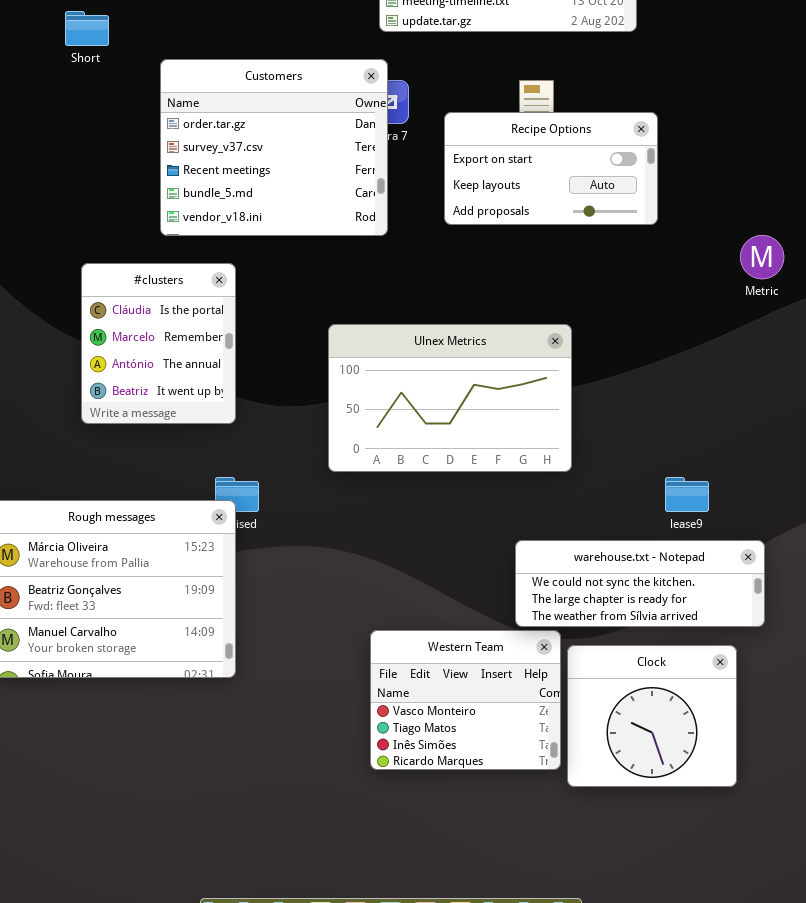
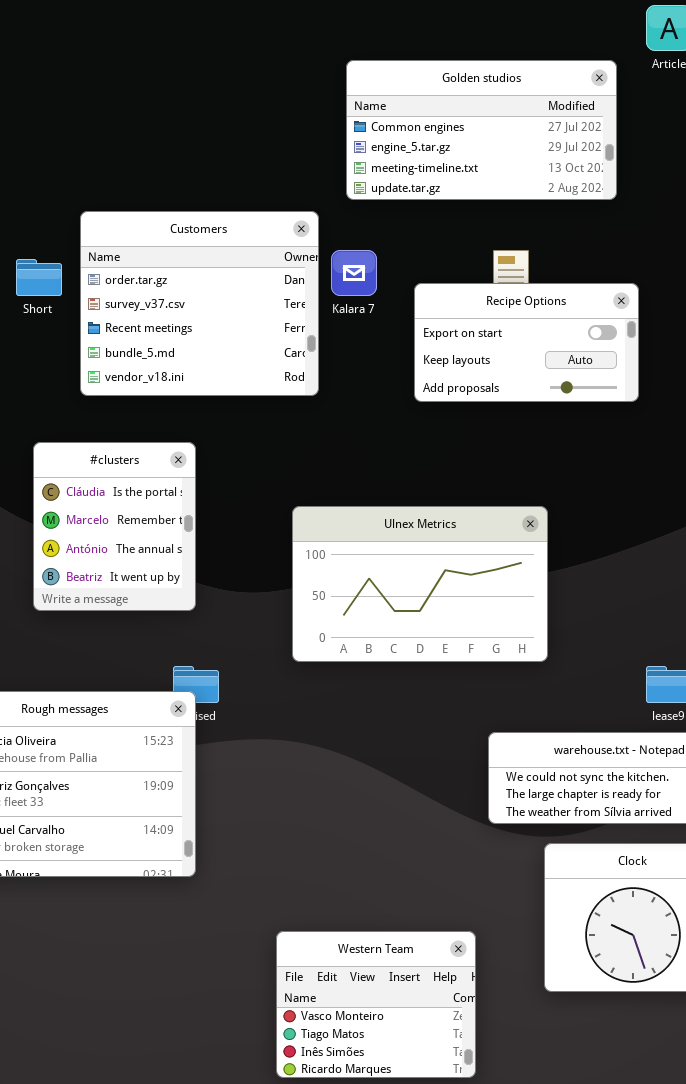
Short: [65,11,109,46] -> [16,259,62,296], moved
Customers: [160,59,388,236] -> [80,211,319,396], moved
Western Team: [370,630,561,770] -> [276,931,476,1078], moved

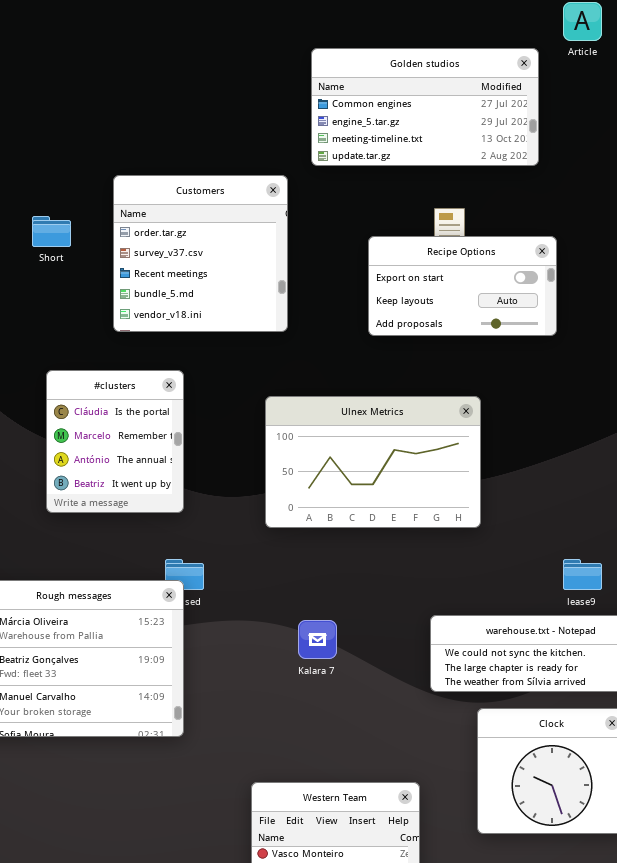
Customers: [80,211,319,396] -> [113,175,288,332], resized
Kalara 7: [331,250,377,296] -> [298,620,337,659], moved
Ulnex Metrics: [292,506,548,662] -> [265,396,481,528], moved

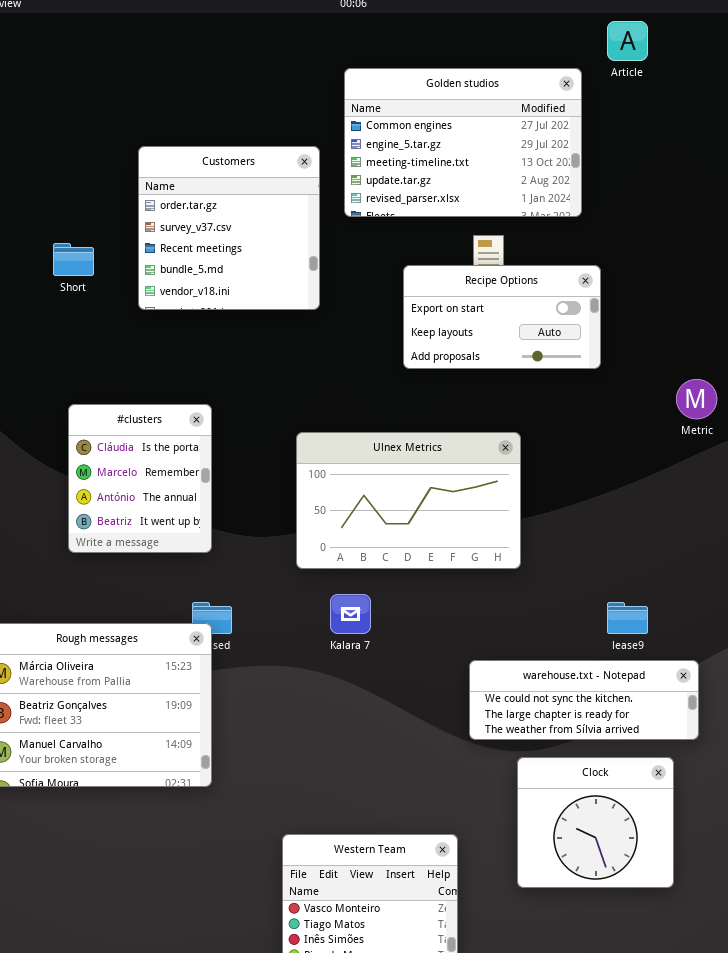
Golden studios: [311,48,539,166] -> [344,68,582,217], resized
Customers: [113,175,288,332] -> [138,146,320,310], moved
Kalara 7: [298,620,337,659] -> [330,594,371,634], moved

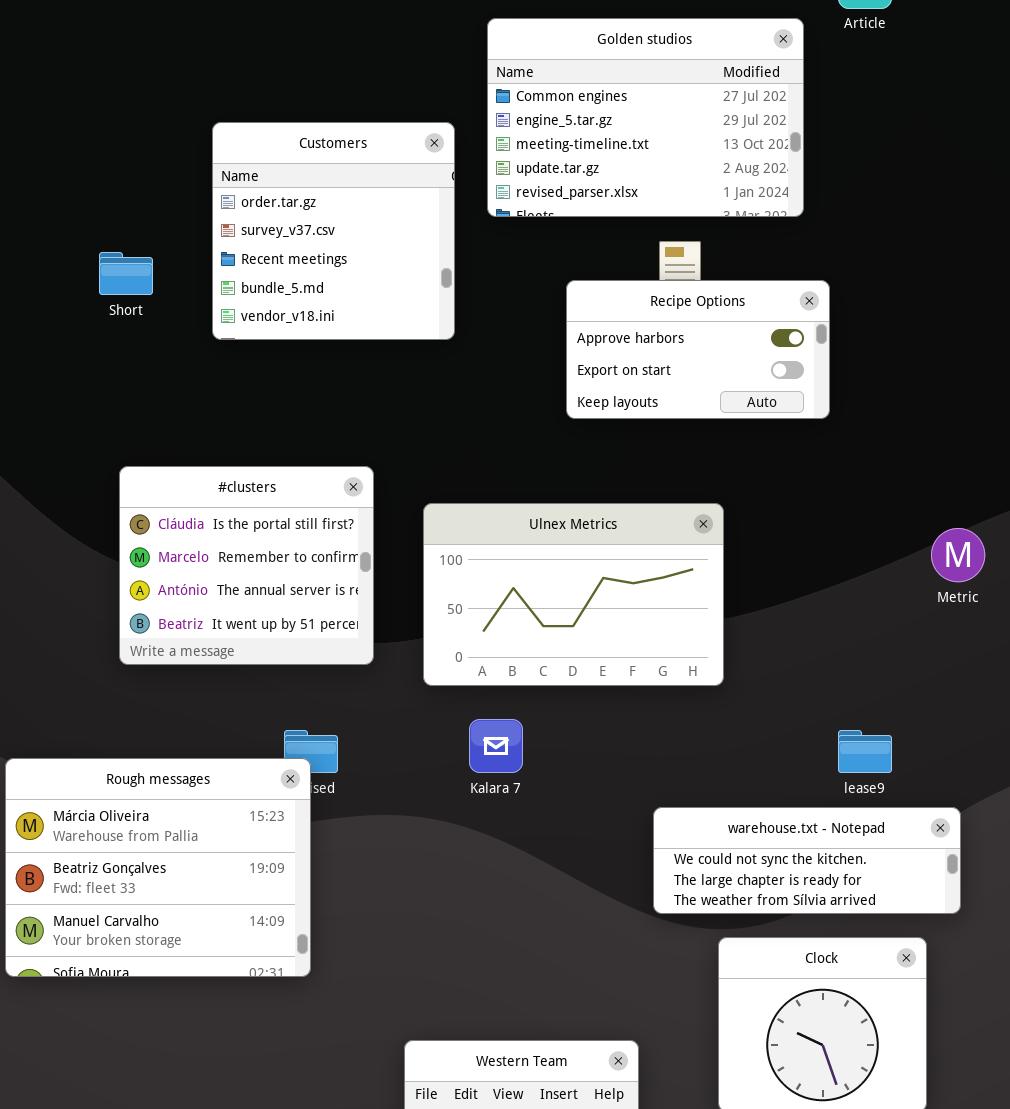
Recipe Options: [403,265,601,369] -> [566,280,830,419], scrolled up 1 row
Metric: [676,379,717,419] -> [931,528,985,582], moved
#clusters: [68,404,212,553] -> [119,466,374,665], resized

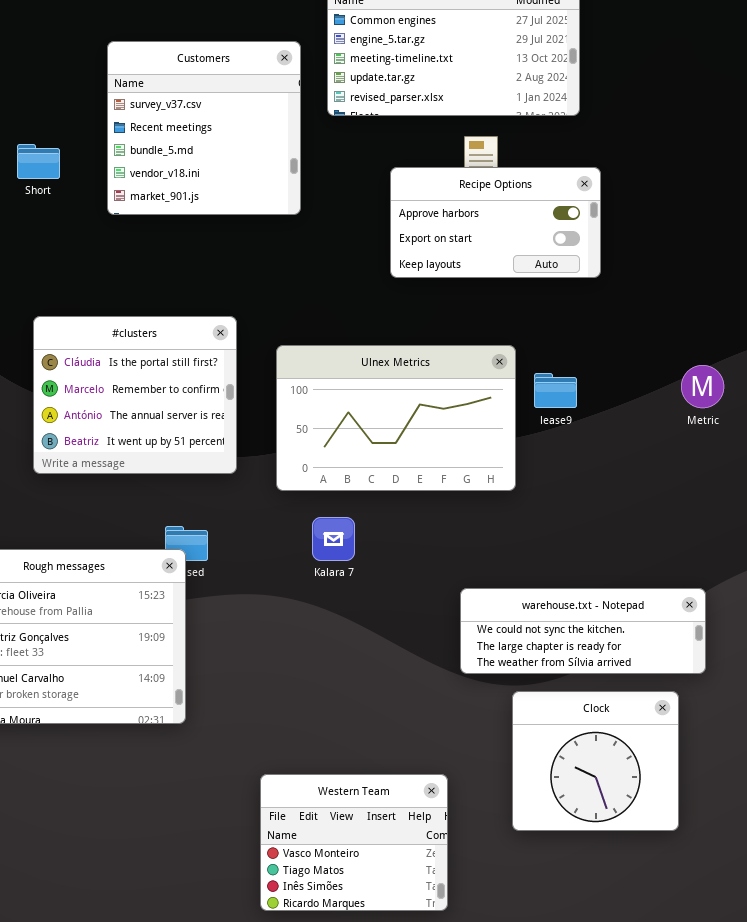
Customers: [212,122,455,340] -> [107,41,301,215], scrolled down 1 row
lease9: [838,730,892,773] -> [534,373,577,408], moved

